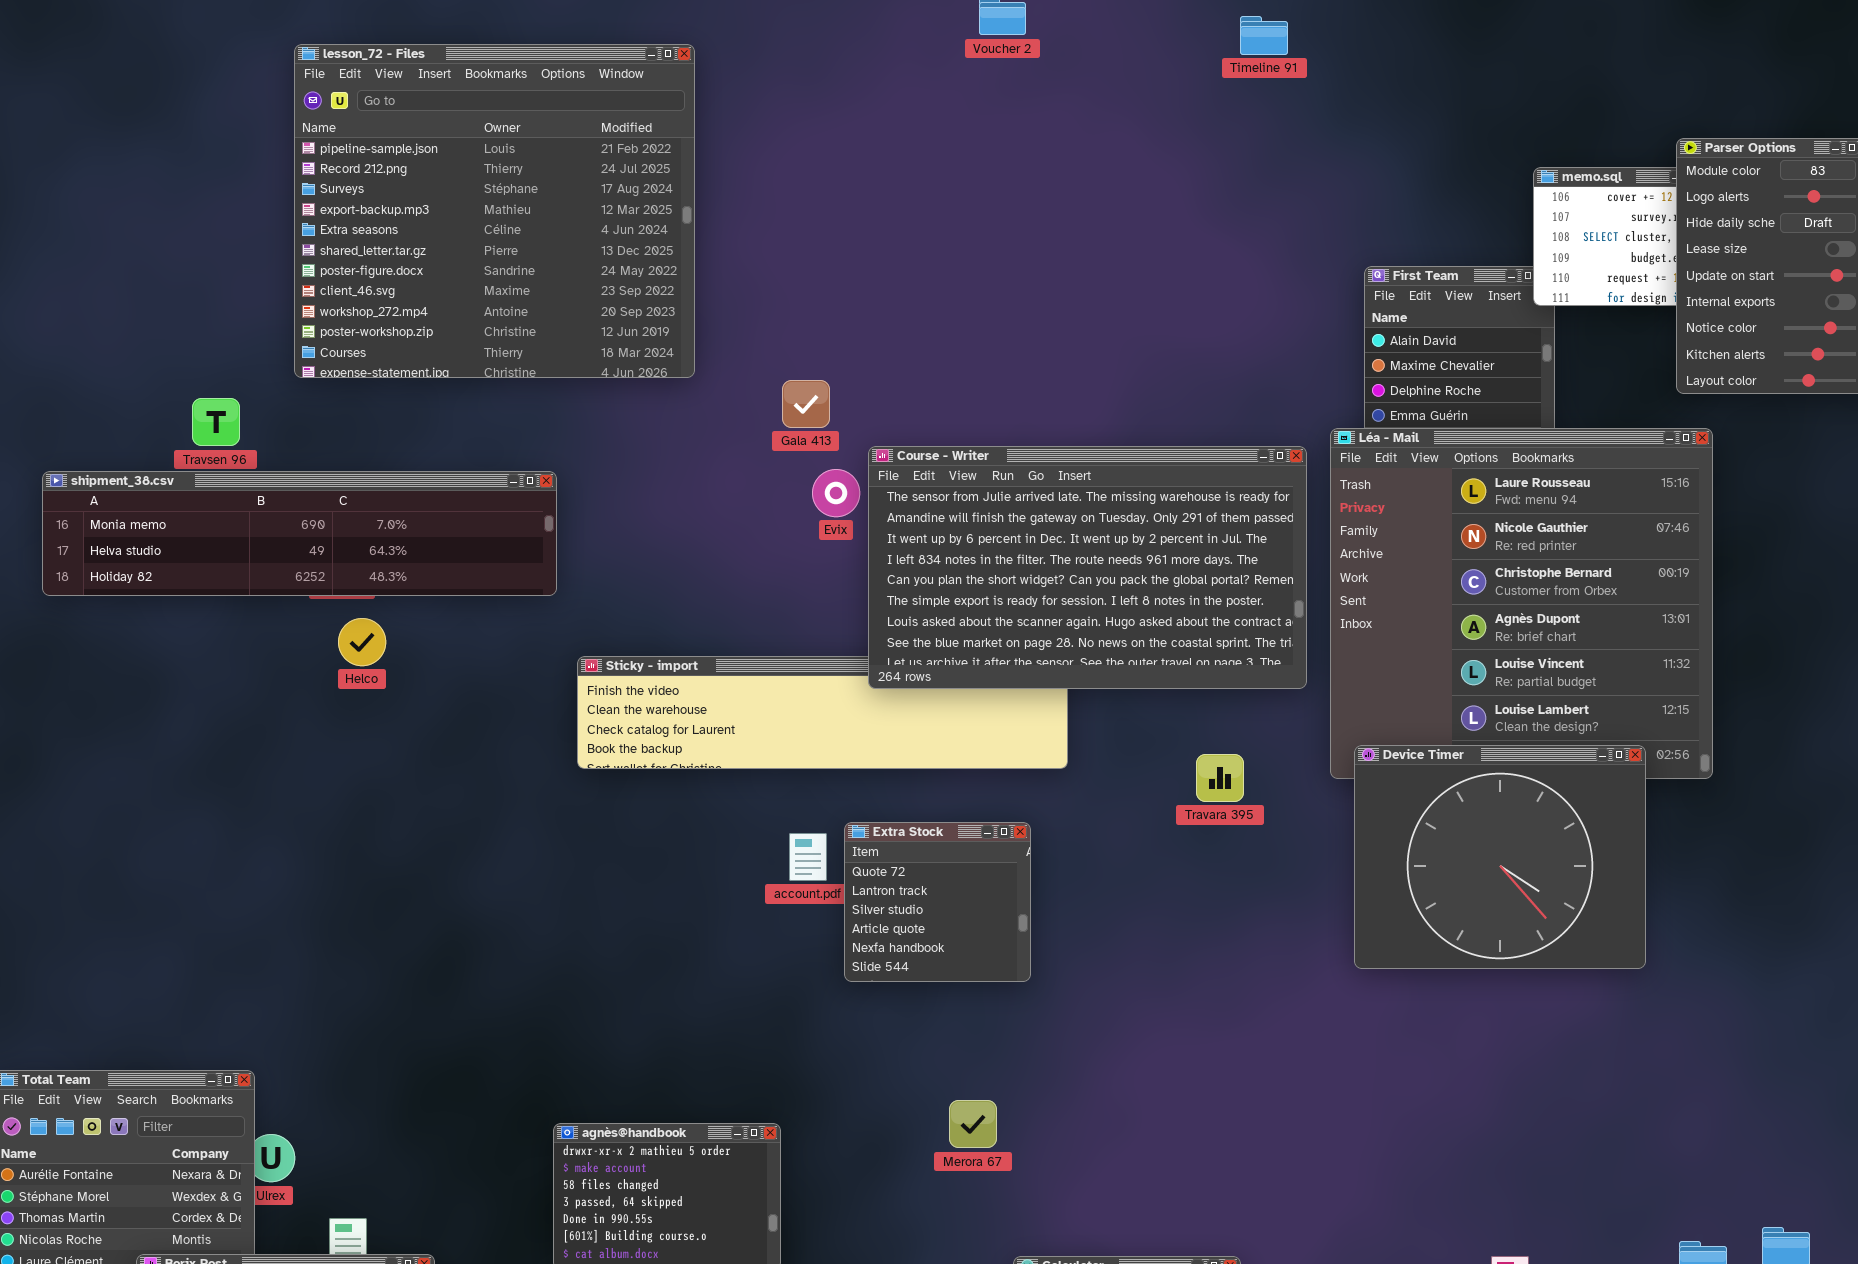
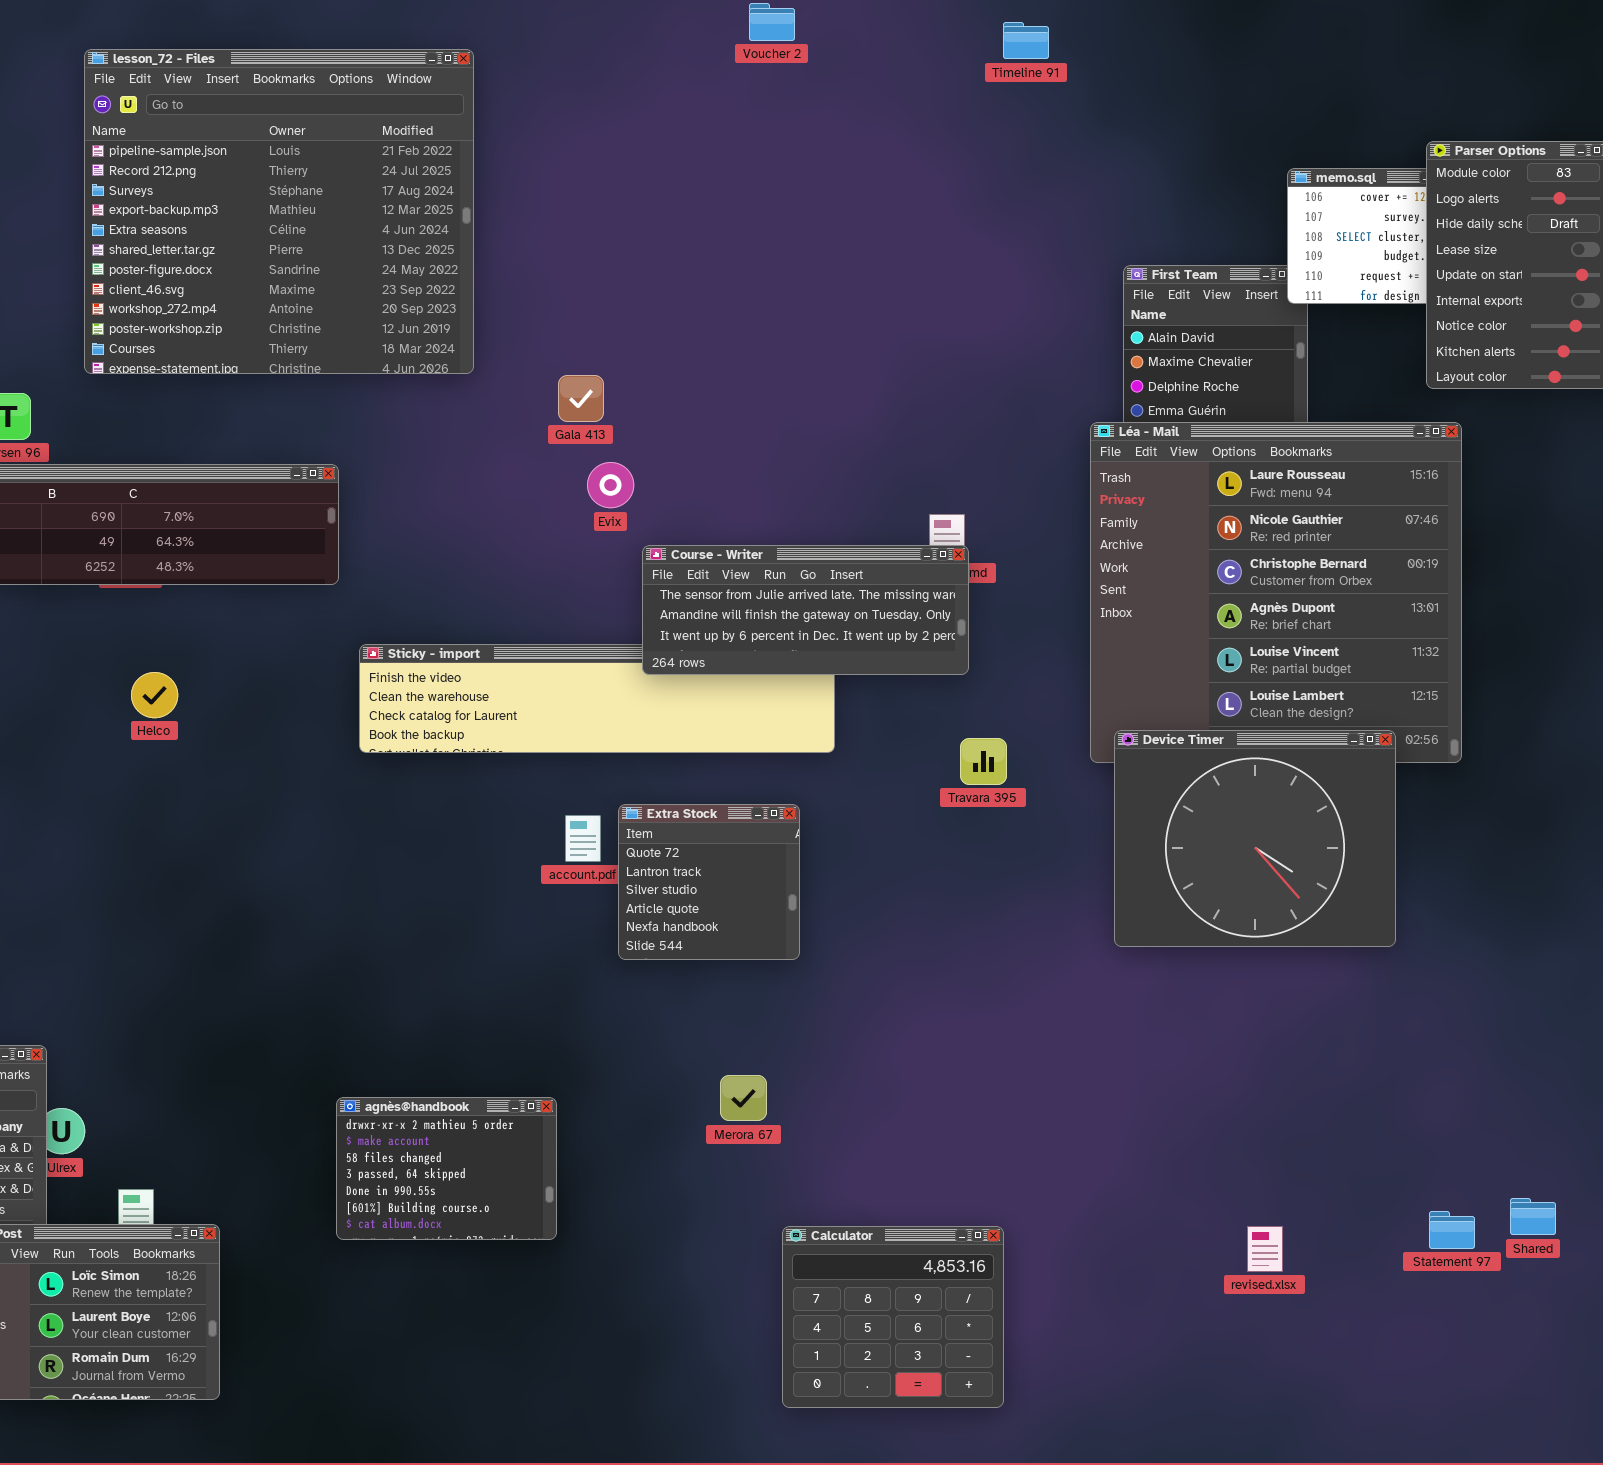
Course - Writer: [868,446,1307,689] -> [642,545,969,675], resized
Helco: [338,618,386,666] -> [131,672,178,718], moved

